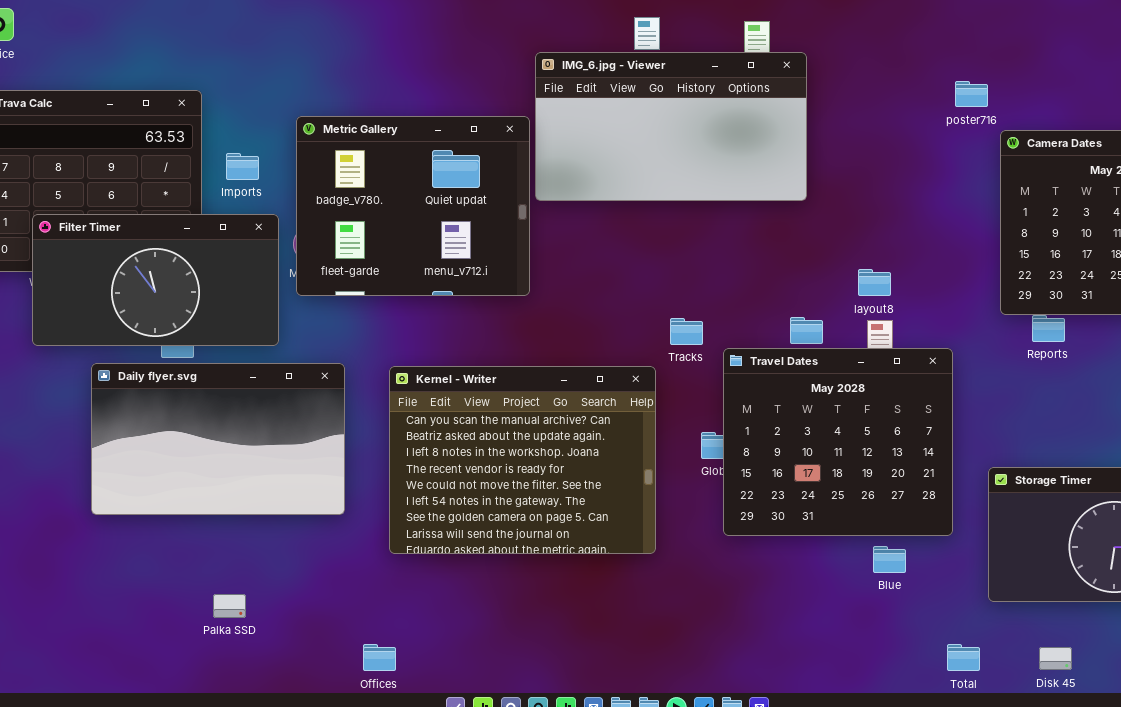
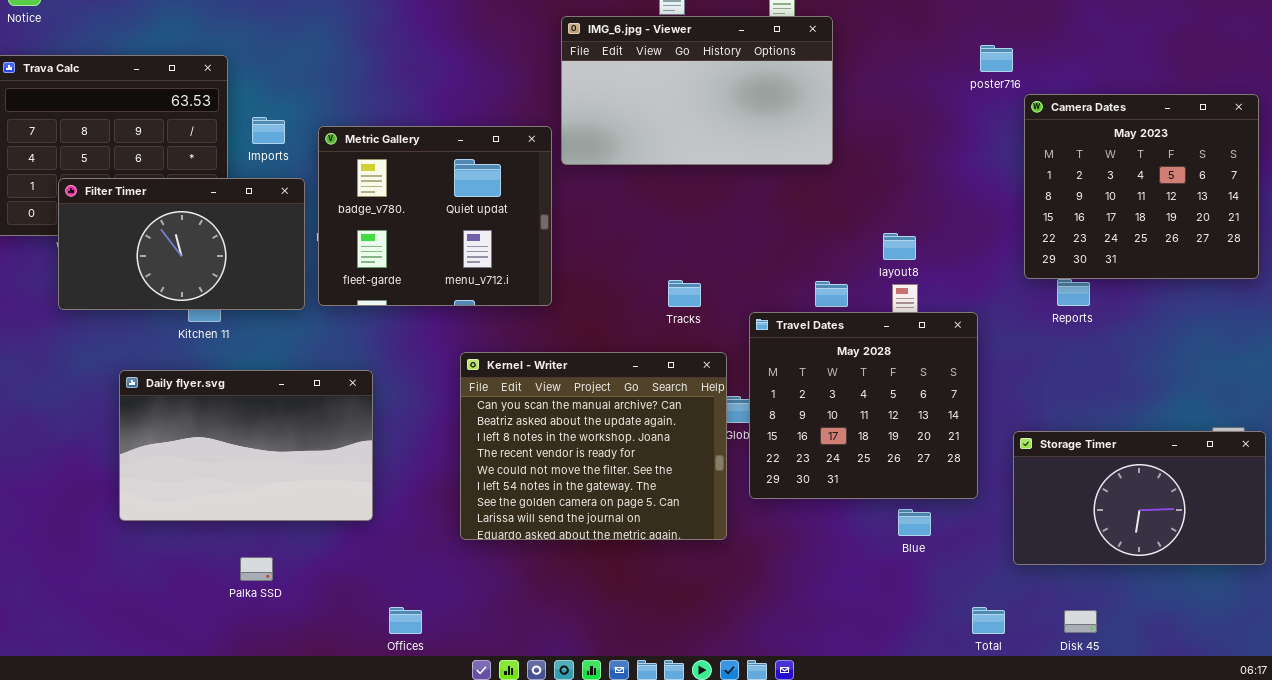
Metric Gallery: [296,116,530,296] -> [318,126,552,306], moved
Tracks: [670,318,703,345] -> [668,280,701,307], moved
Daily flyer.svg: [91,363,345,515] -> [119,370,373,521], moved
Kernel - Writer: [389,366,656,554] -> [460,352,727,540], moved

